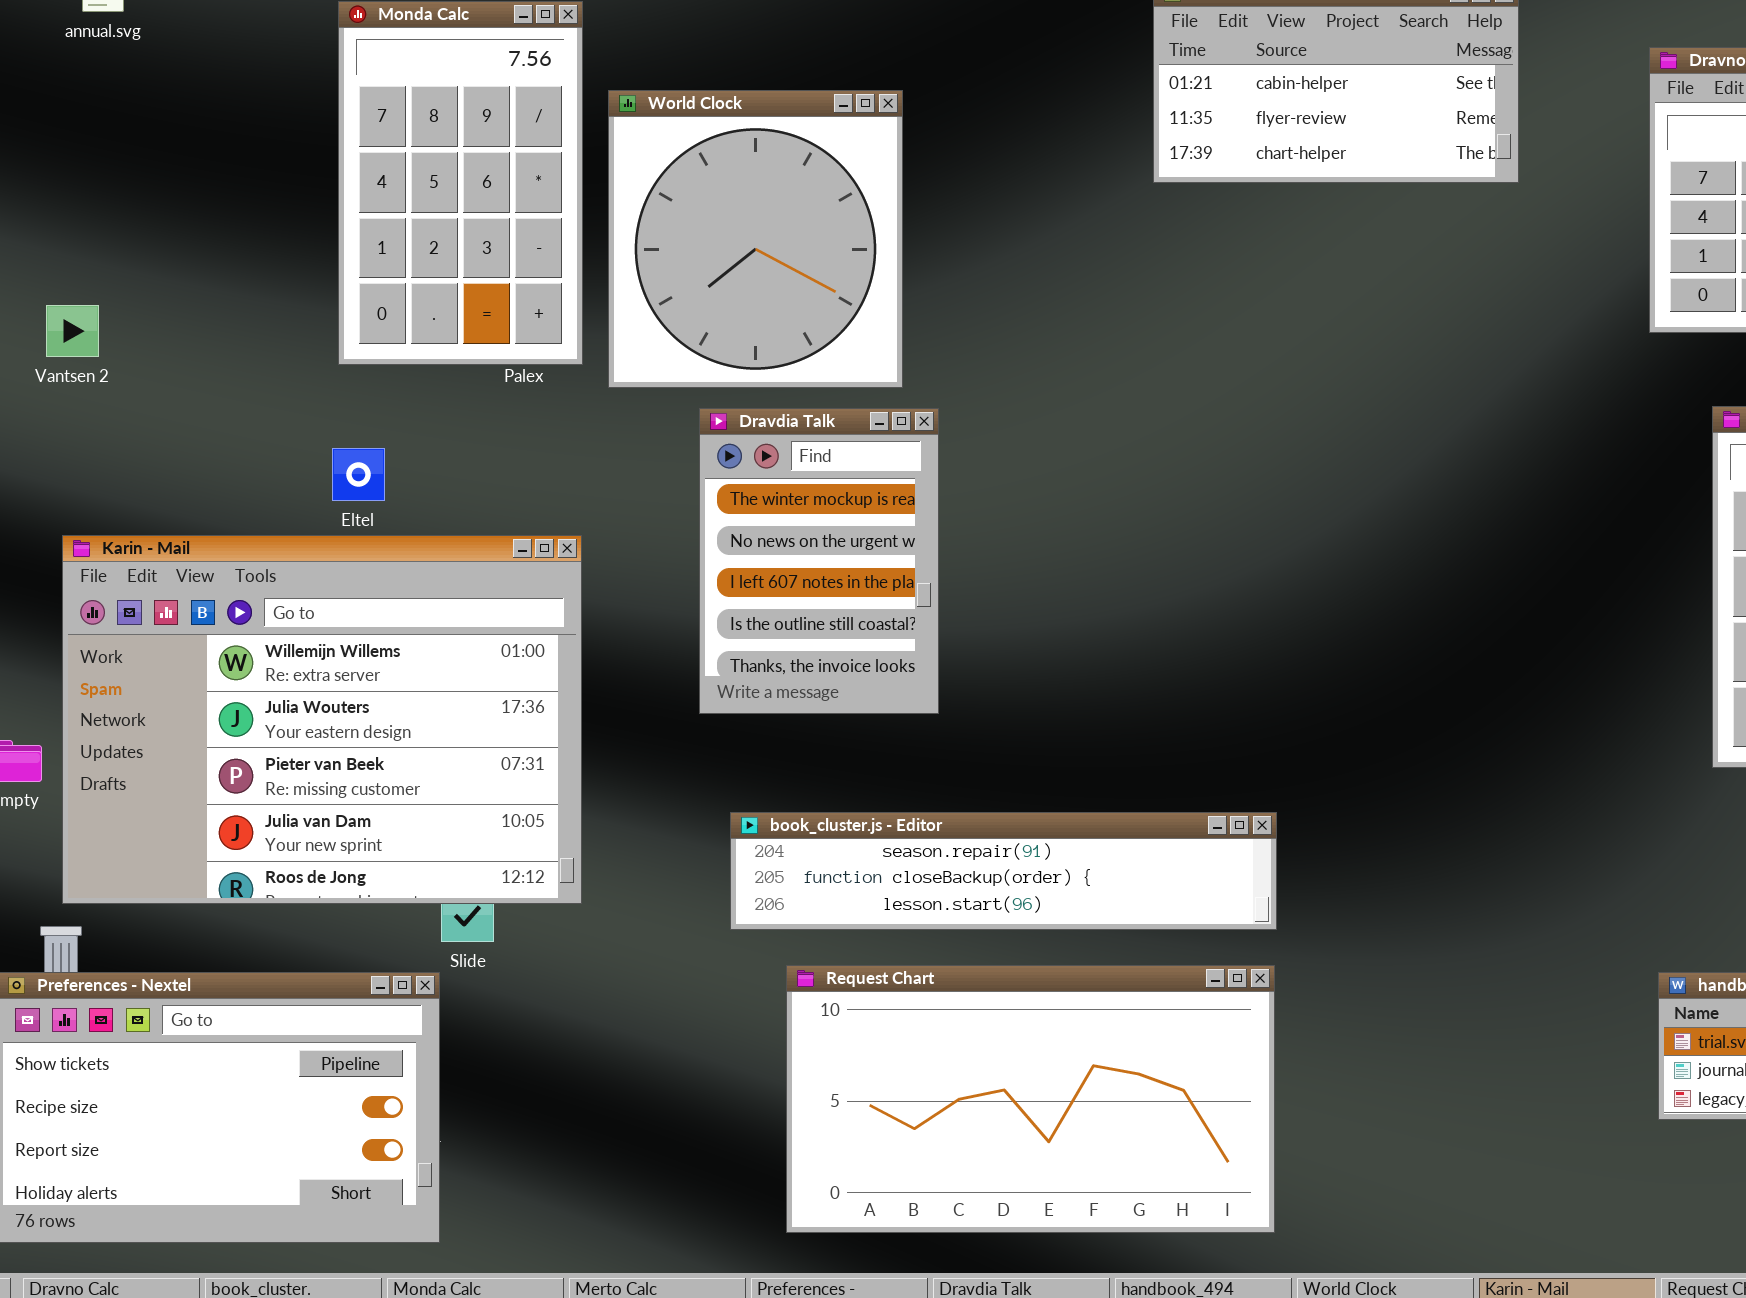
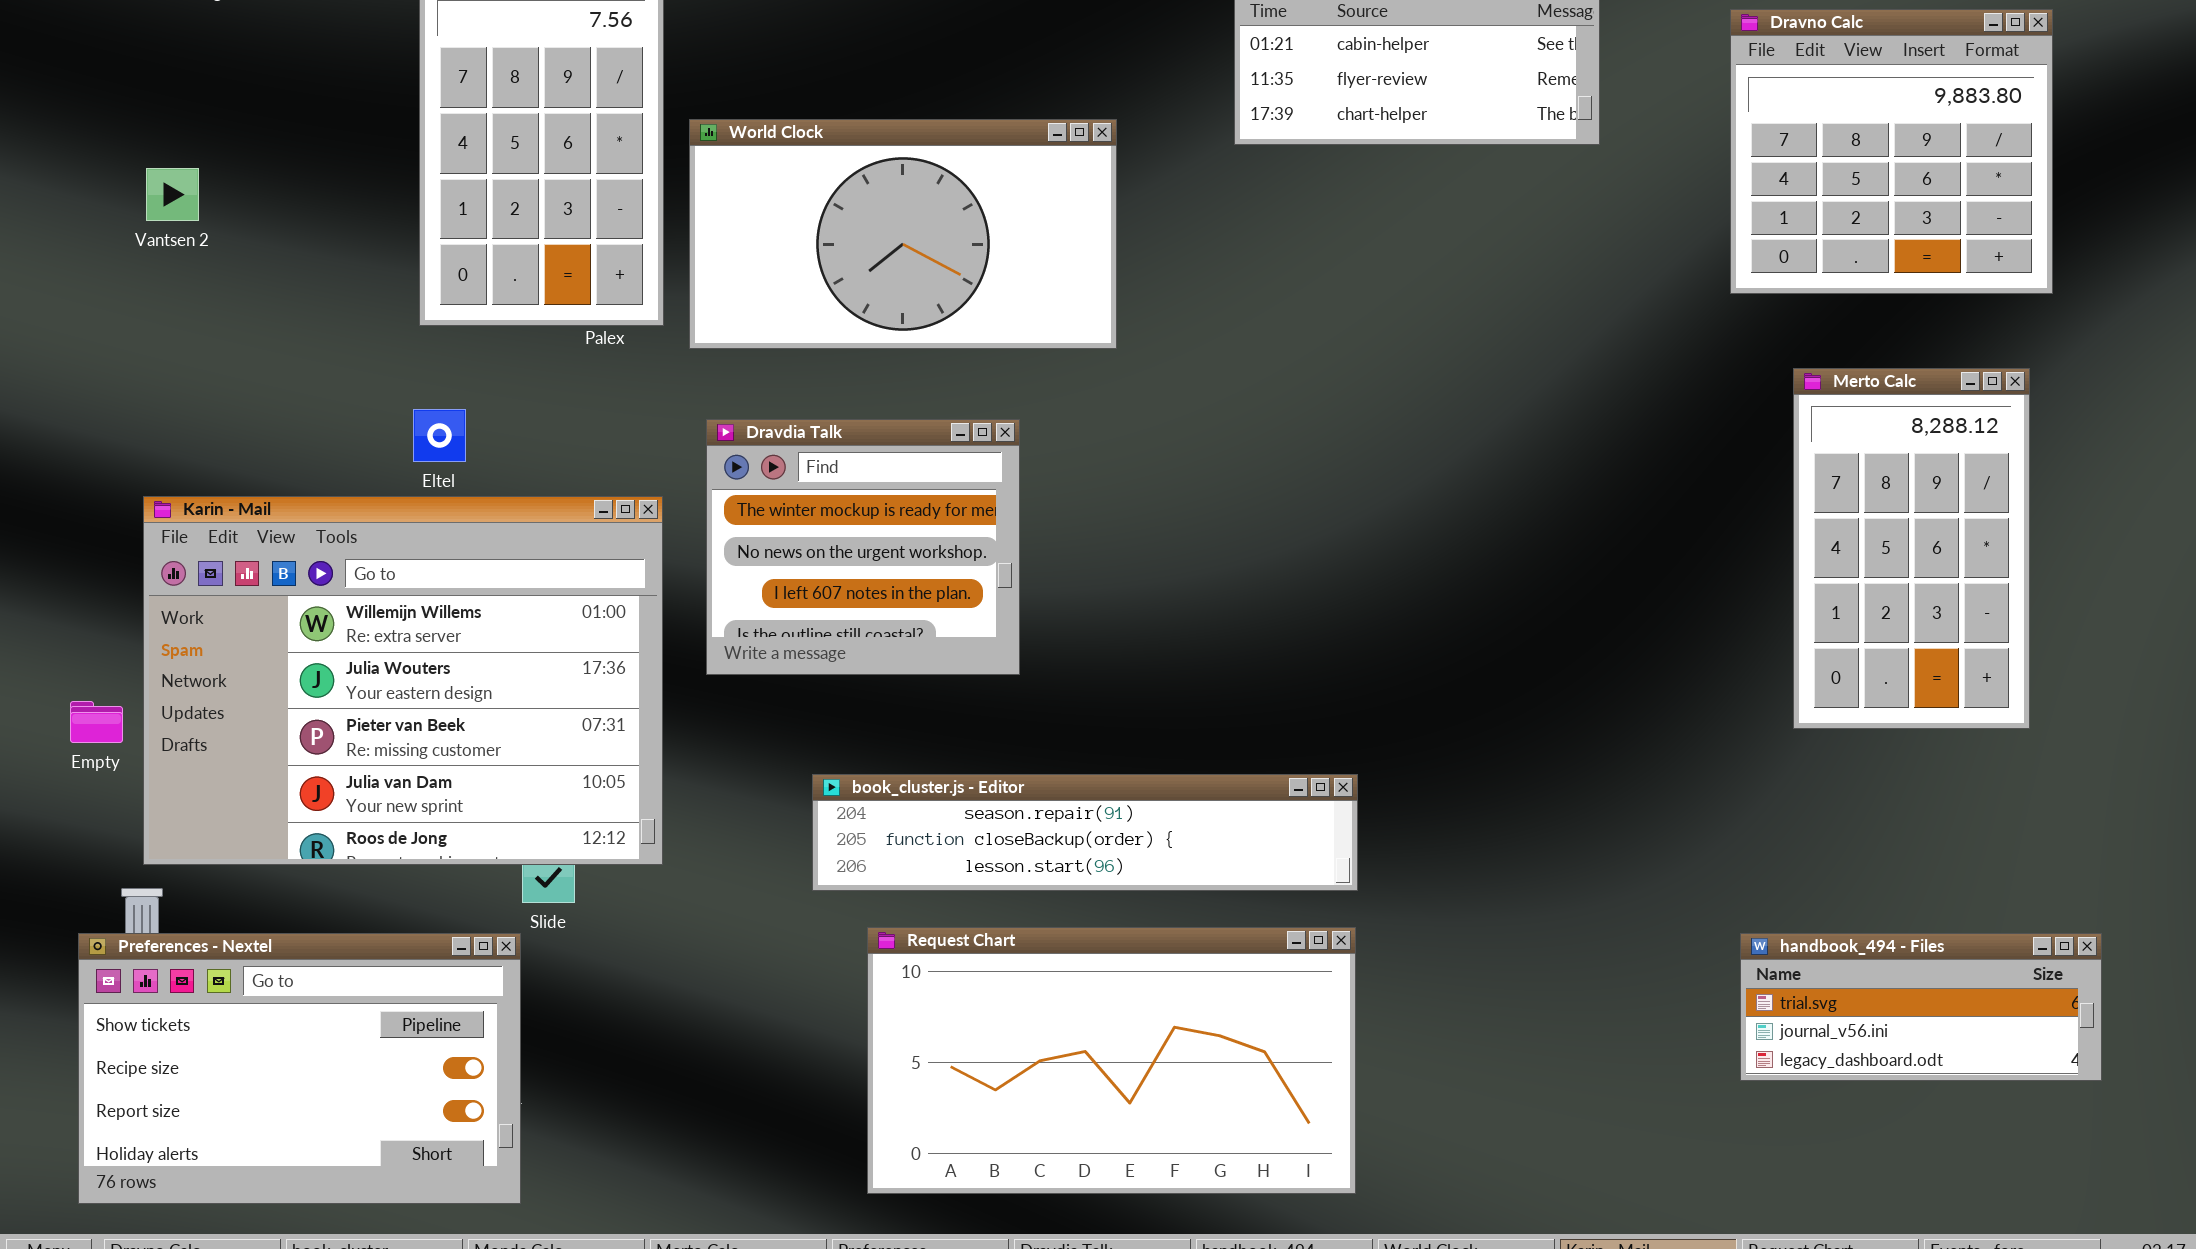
World Clock: [608,90,903,388] -> [689,119,1117,349], resized
Vantsen 2: [46,305,99,357] -> [146,168,199,221], moved
Dravdia Talk: [699,408,939,714] -> [706,419,1020,675], resized

